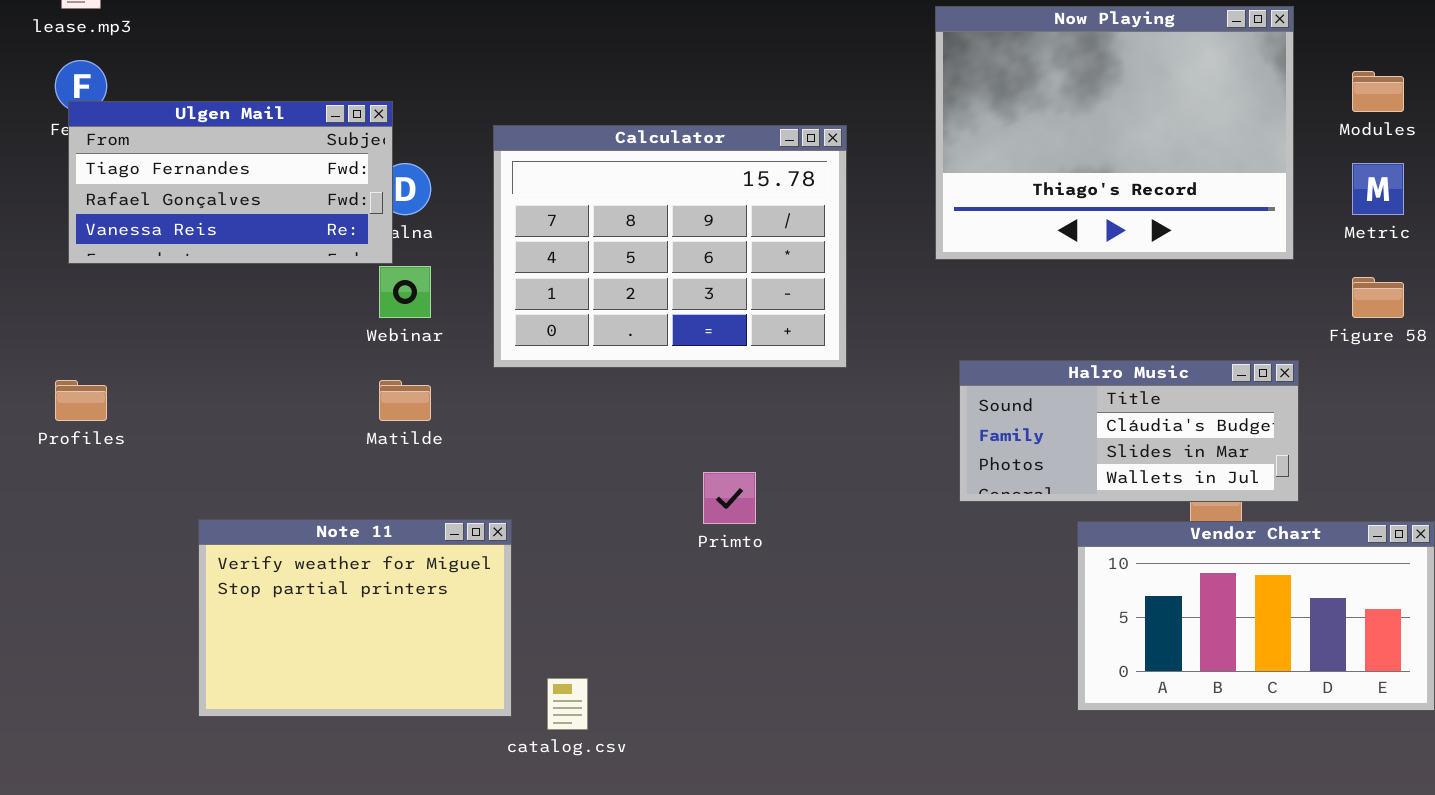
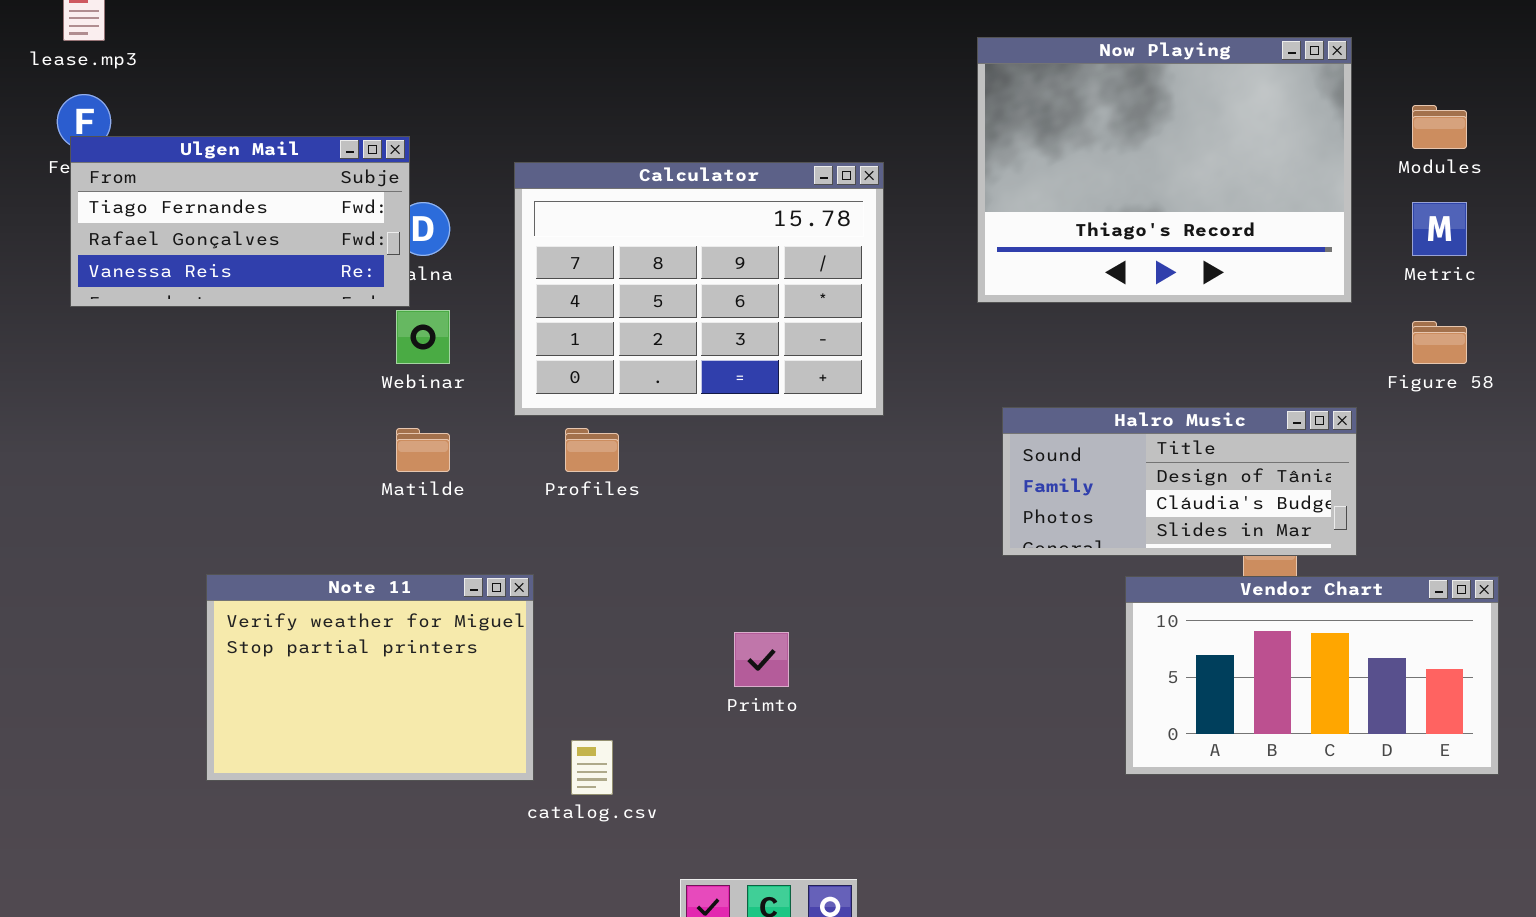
Halro Music: [959,360,1299,502] -> [1002,407,1357,556], scrolled up 1 row
Profiles: [55,380,107,421] -> [565,428,619,472], moved
Primto: [703,472,756,524] -> [734,632,789,687], moved

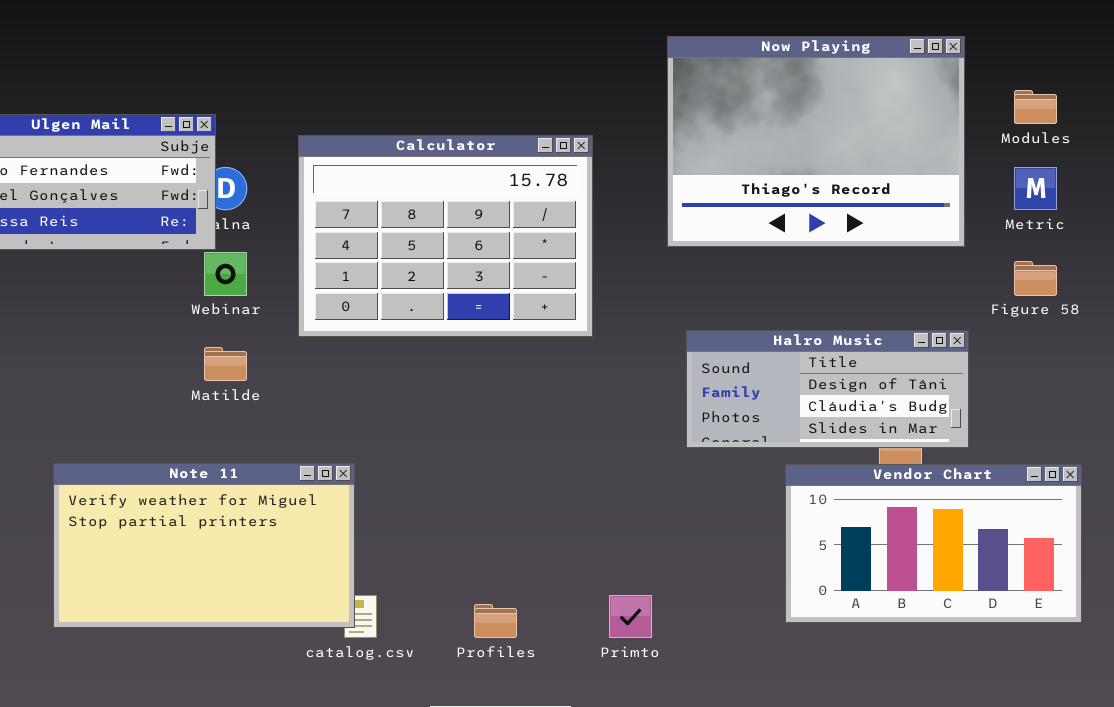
Profiles: [565,428,619,472] -> [474,604,517,638], moved
Note 11: [206,574,534,781] -> [53,463,355,628], resized
Primto: [734,632,789,687] -> [609,595,652,638], moved

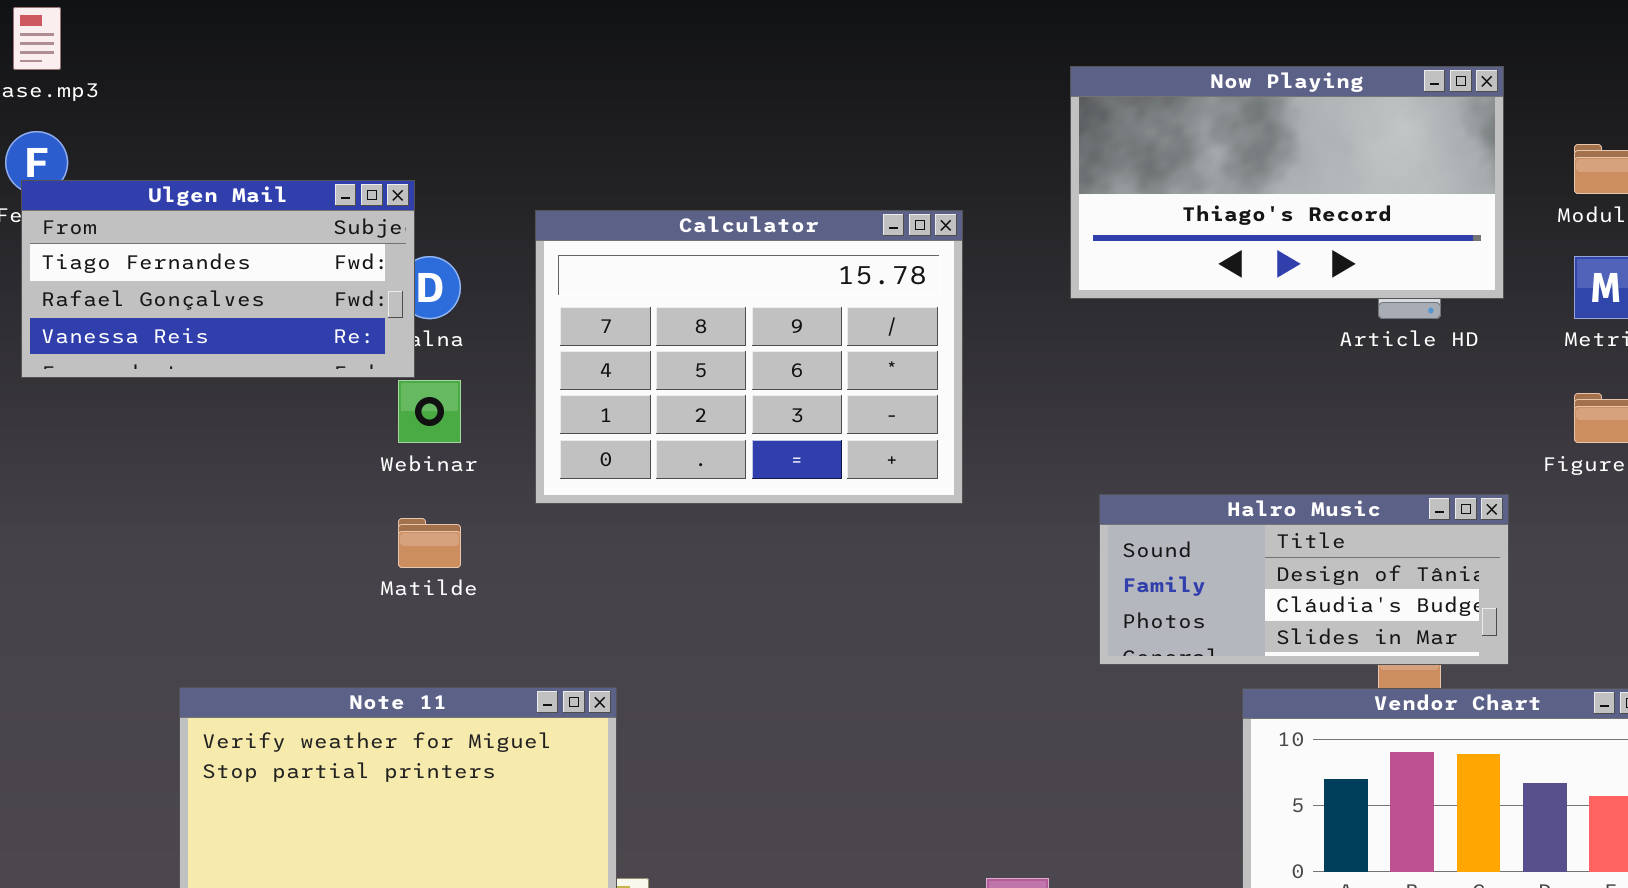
Now Playing: [667,36,965,247] -> [1070,66,1504,299], resized

